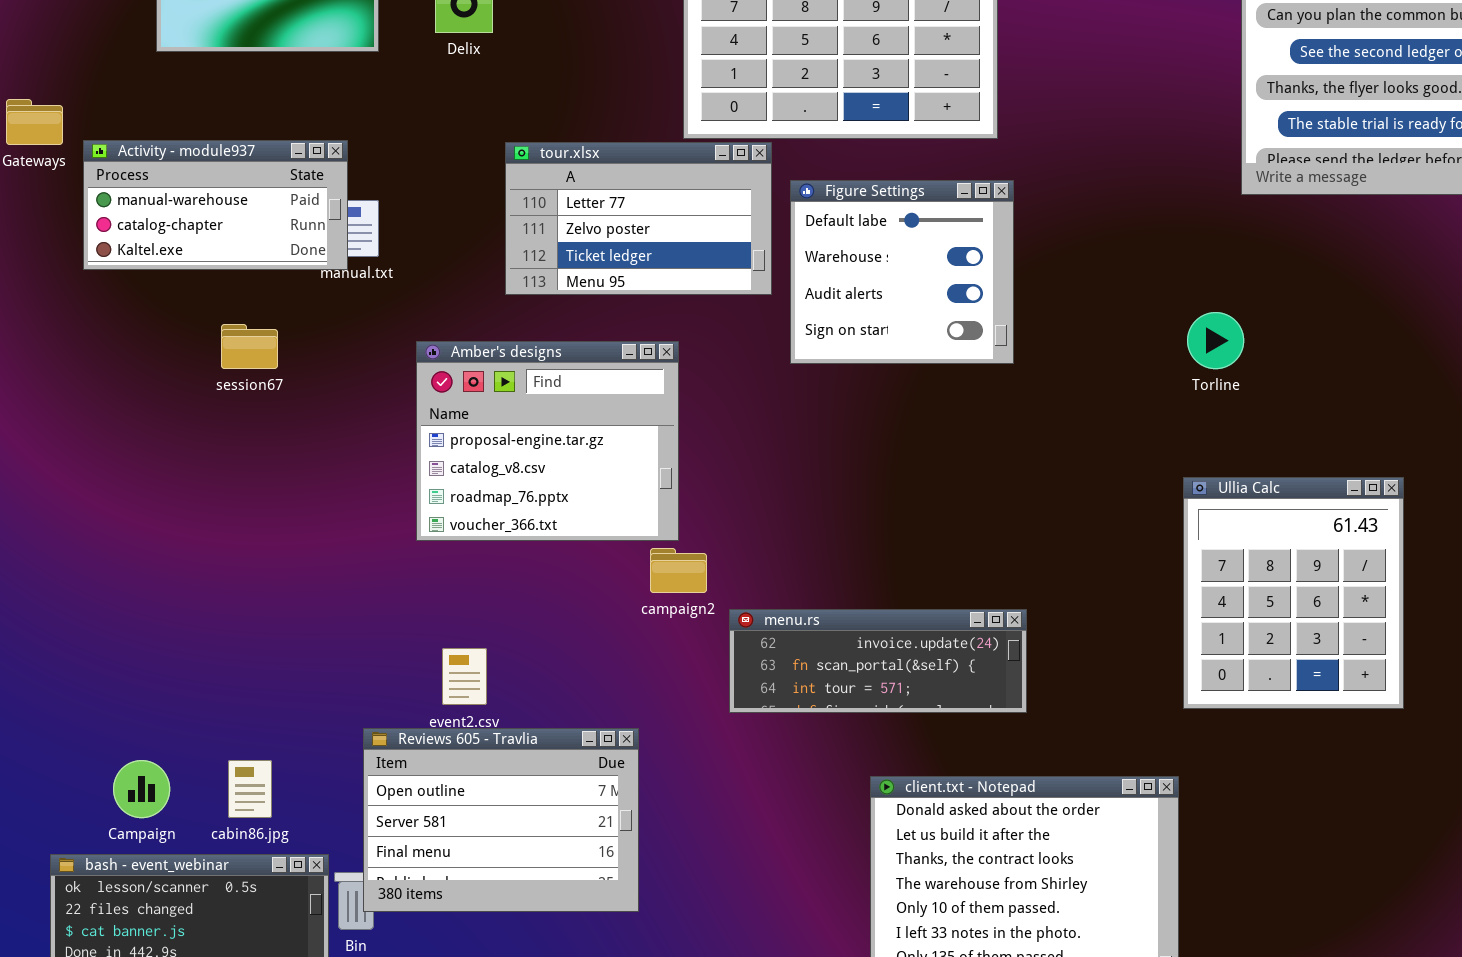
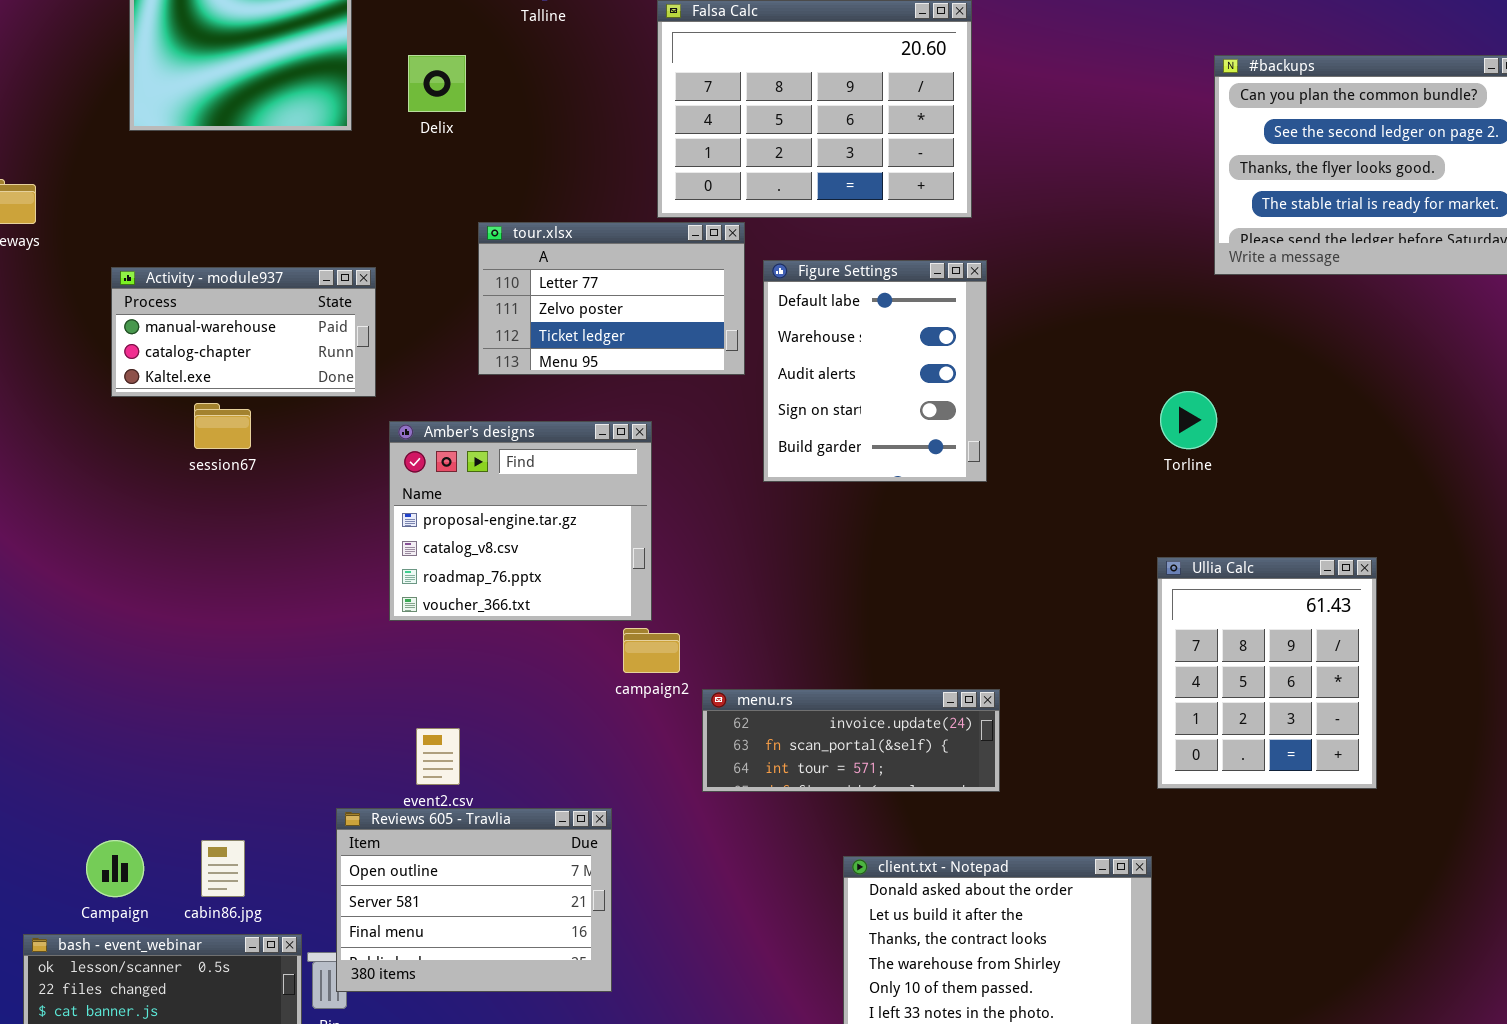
Activity - module937: [83,140,348,270] -> [111,267,376,397], moved
Figure Settings: [790,180,1014,364] -> [763,260,987,482], resized

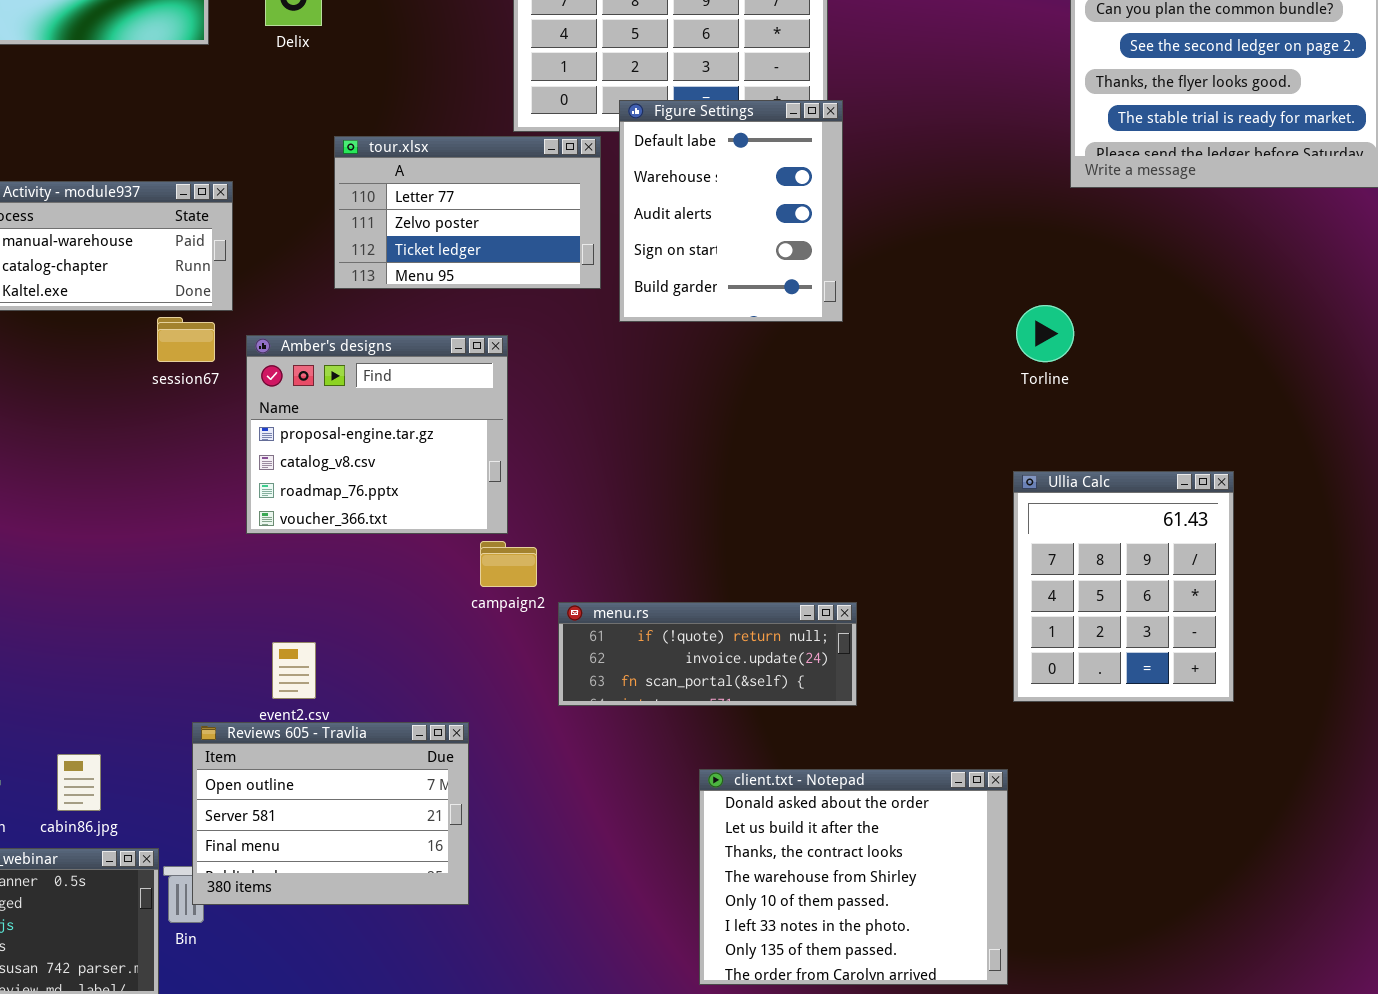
Figure Settings: [763,260,987,482] -> [619,100,843,322], moved
session67: [194,403,251,449] -> [157,317,215,362], moved
menu.rs: [702,689,1000,792] -> [558,602,857,706], scrolled up 1 row

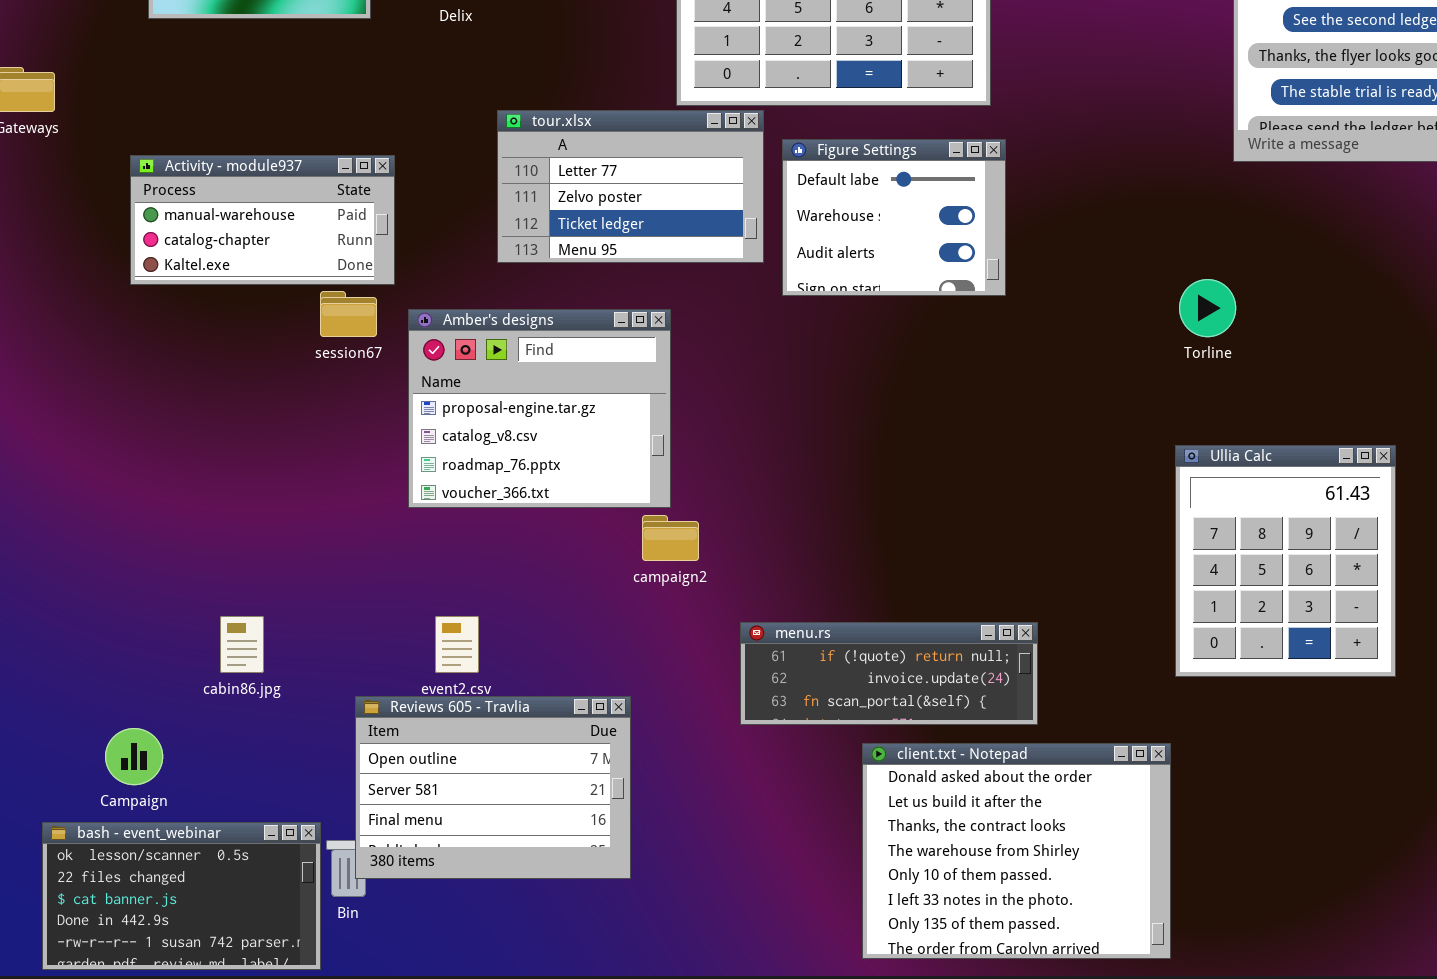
Figure Settings: [619,100,843,322] -> [782,139,1006,296], resized
menu.rs: [558,602,857,706] -> [740,622,1038,725], moved
cabin86.jpg: [57,754,101,811] -> [220,616,264,673], moved

